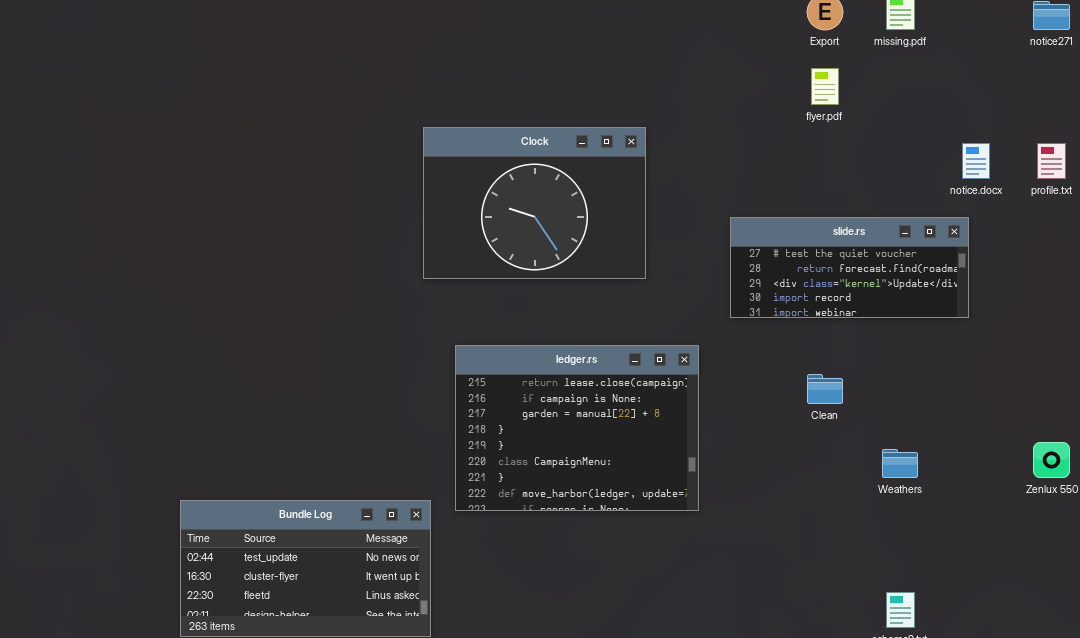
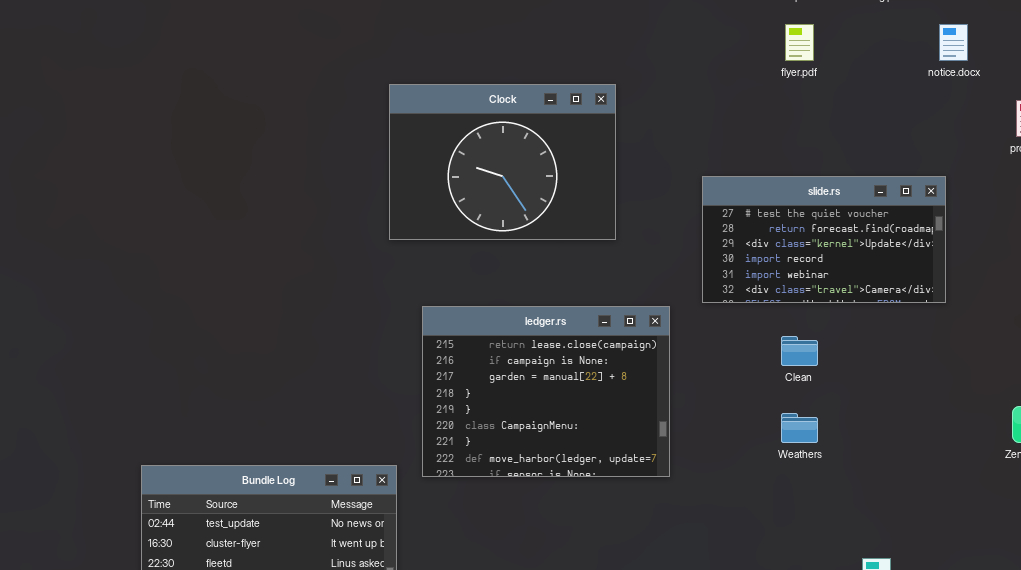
notice.docx: [962,143,990,179] -> [939,24,968,61], moved
slide.rs: [730,217,969,318] -> [702,176,946,303], resized
Weathers: [882,449,918,478] -> [781,413,818,443], moved

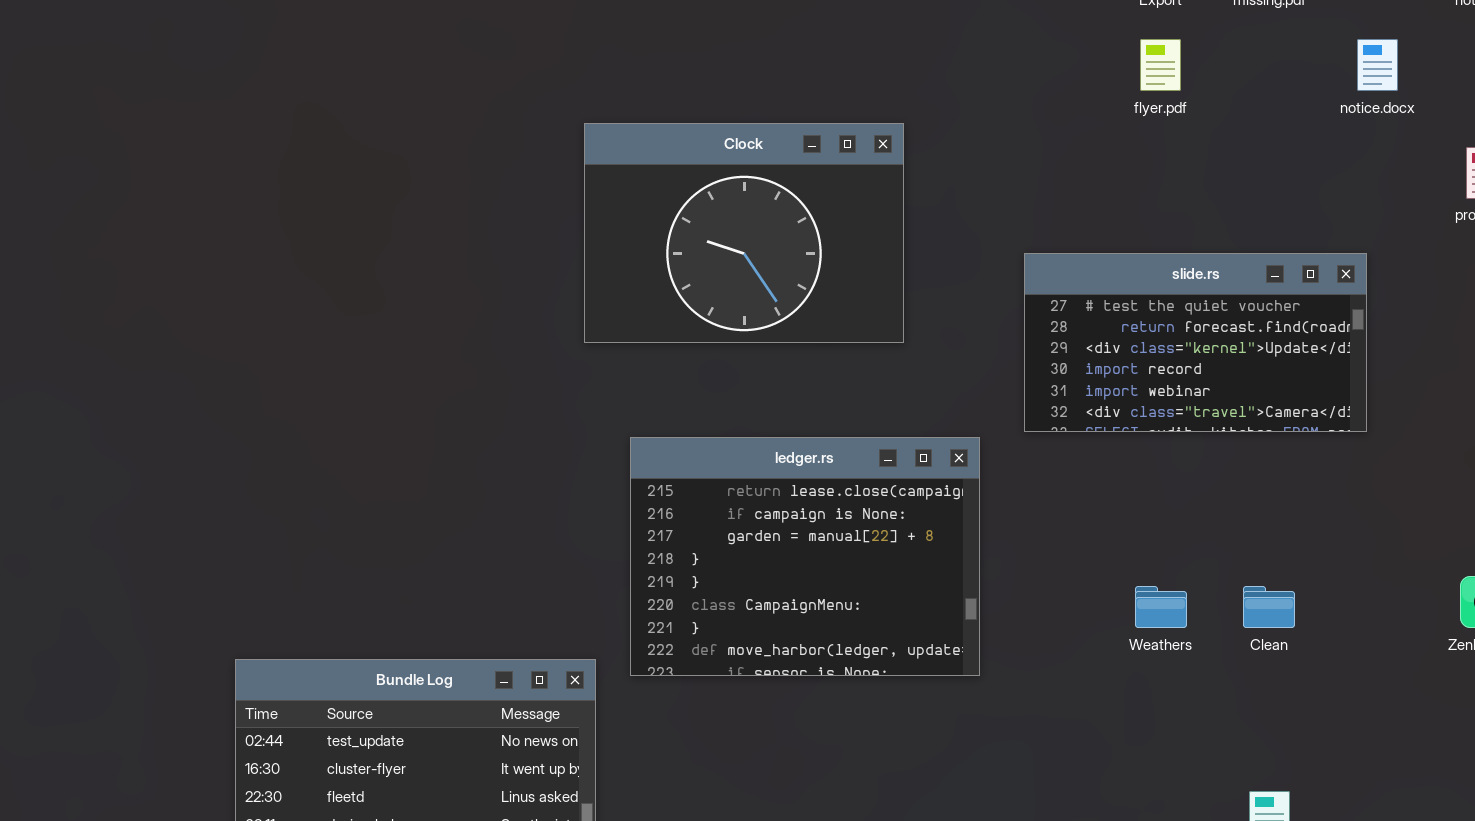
Clean: [781,336,818,366] -> [1243,586,1295,628], moved

